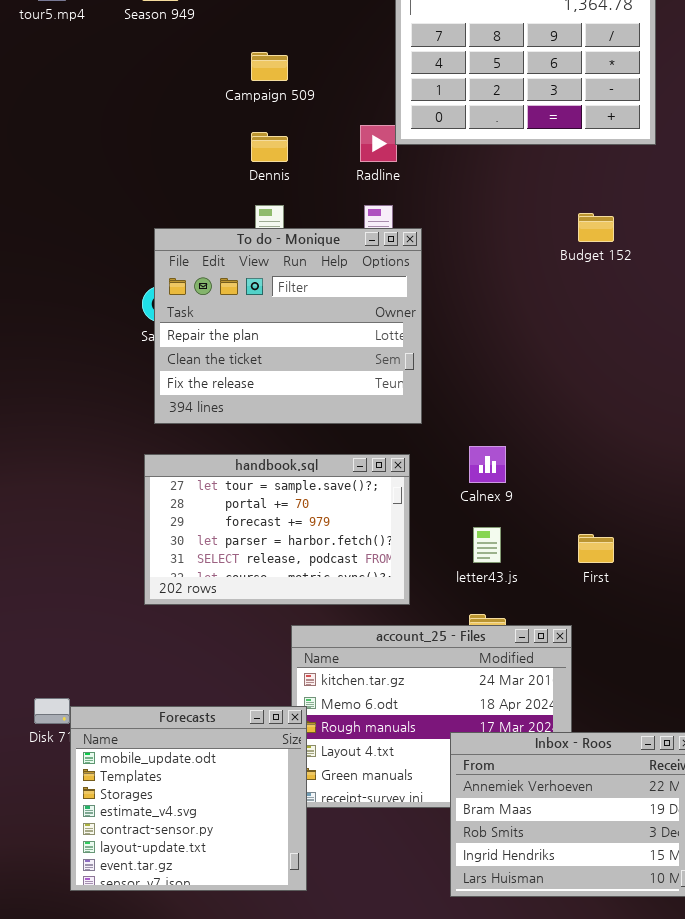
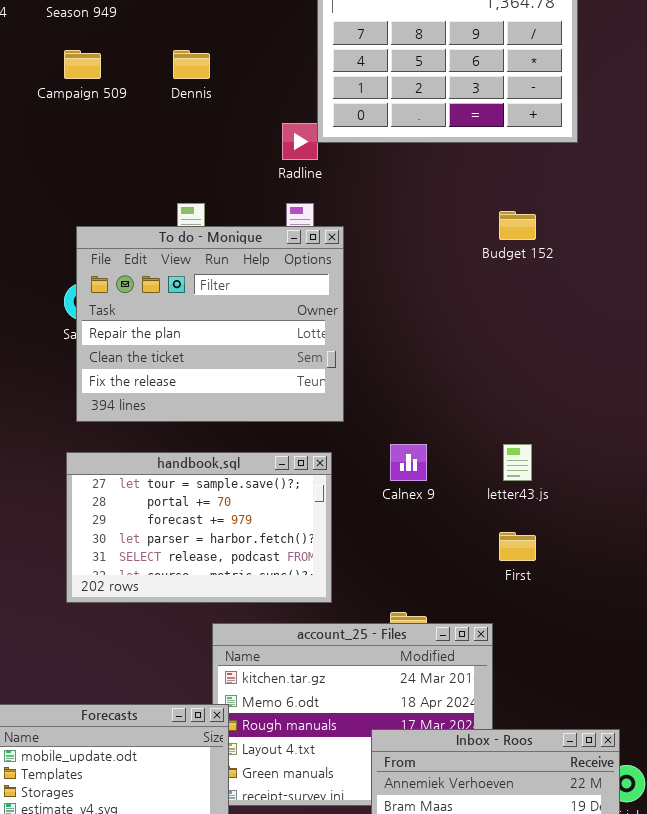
Campaign 509: [251,52,288,81] -> [64,50,101,79], moved
Dennis: [251,132,288,162] -> [173,50,210,79], moved
letter43.js: [473,527,501,563] -> [503,444,532,481], moved

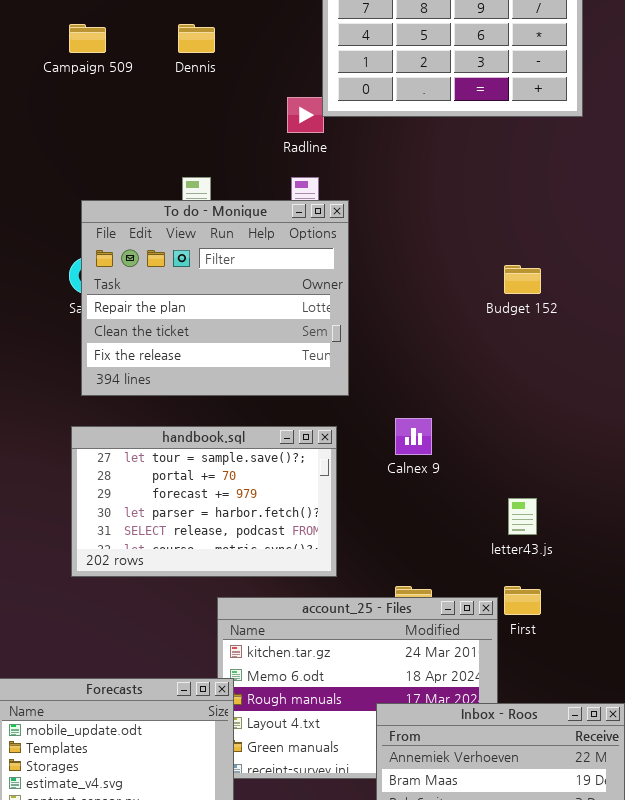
Budget 152: [499,211,536,240] -> [504,265,541,294], moved
letter43.js: [503,444,532,481] -> [508,498,537,535], moved
First: [499,532,536,561] -> [504,586,541,615], moved

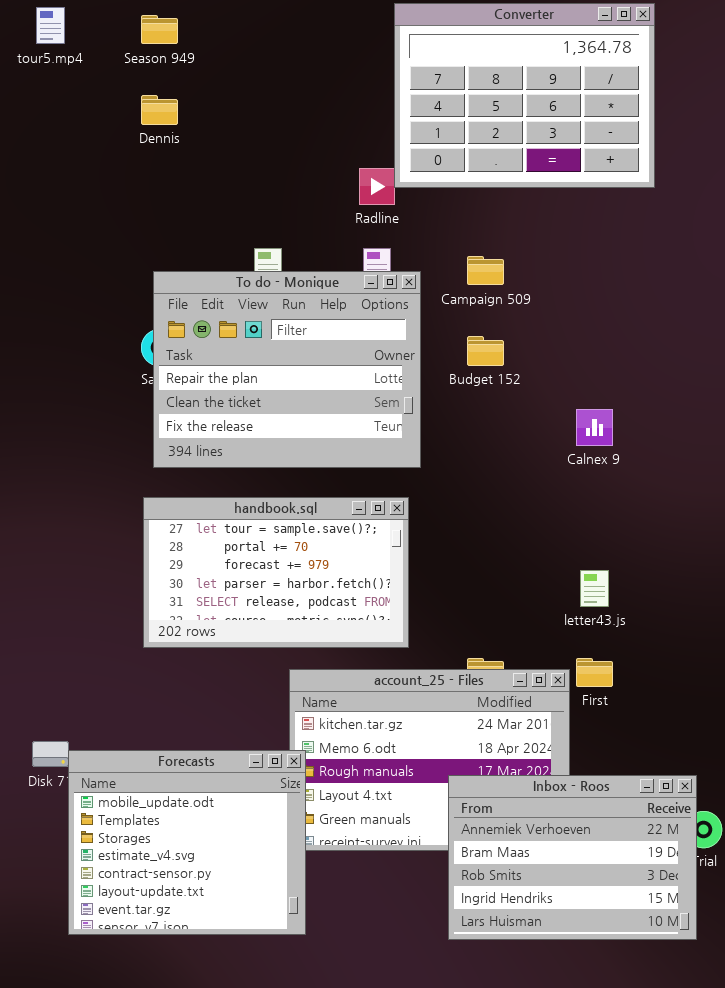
Campaign 509: [69,24,106,53] -> [467,256,504,285], moved
Dennis: [178,24,215,53] -> [141,95,178,125], moved
Budget 152: [504,265,541,294] -> [467,336,504,366], moved
Calnex 9: [395,418,432,455] -> [576,409,613,446], moved

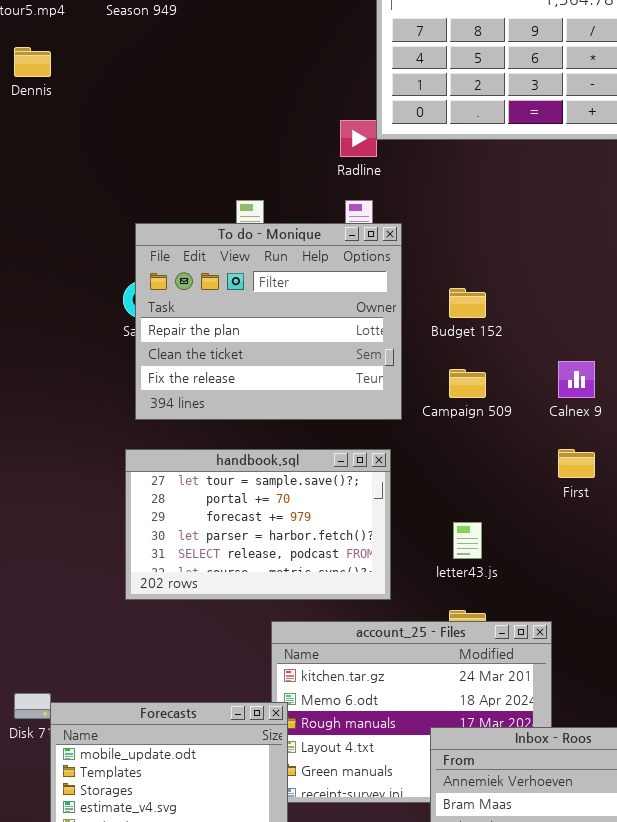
Dennis: [141,95,178,125] -> [14,47,51,77], moved
Campaign 509: [467,256,504,285] -> [449,369,486,398], moved
letter43.js: [580,570,609,607] -> [453,522,482,559], moved
First: [576,658,613,687] -> [558,449,595,478], moved

